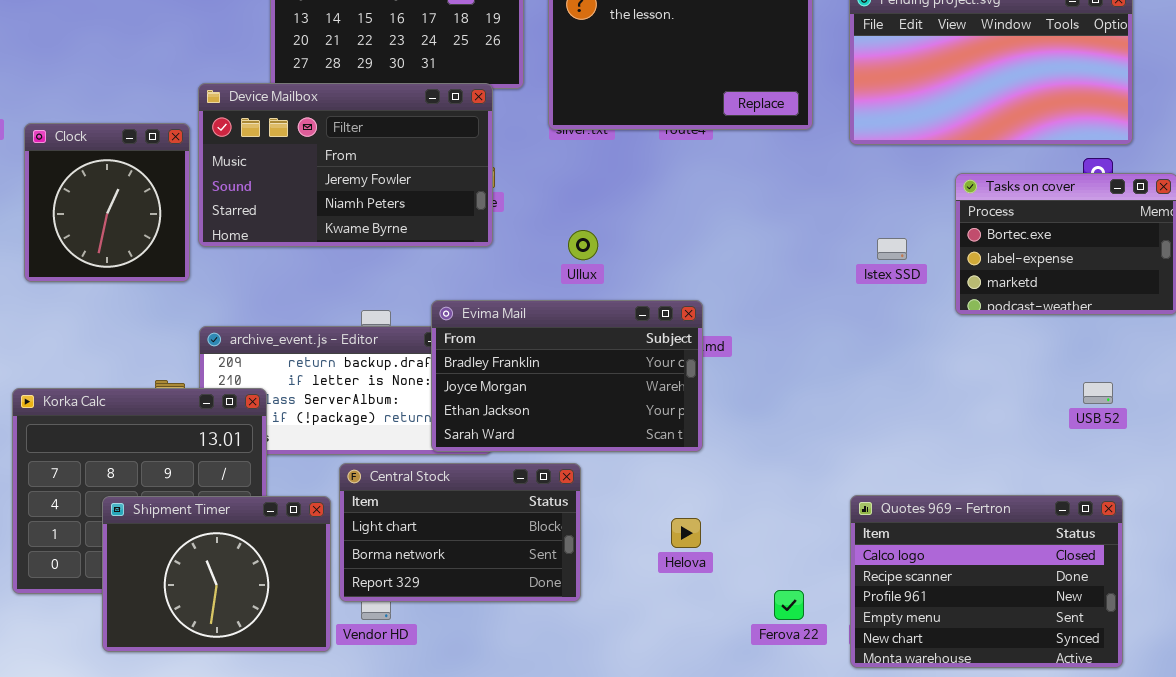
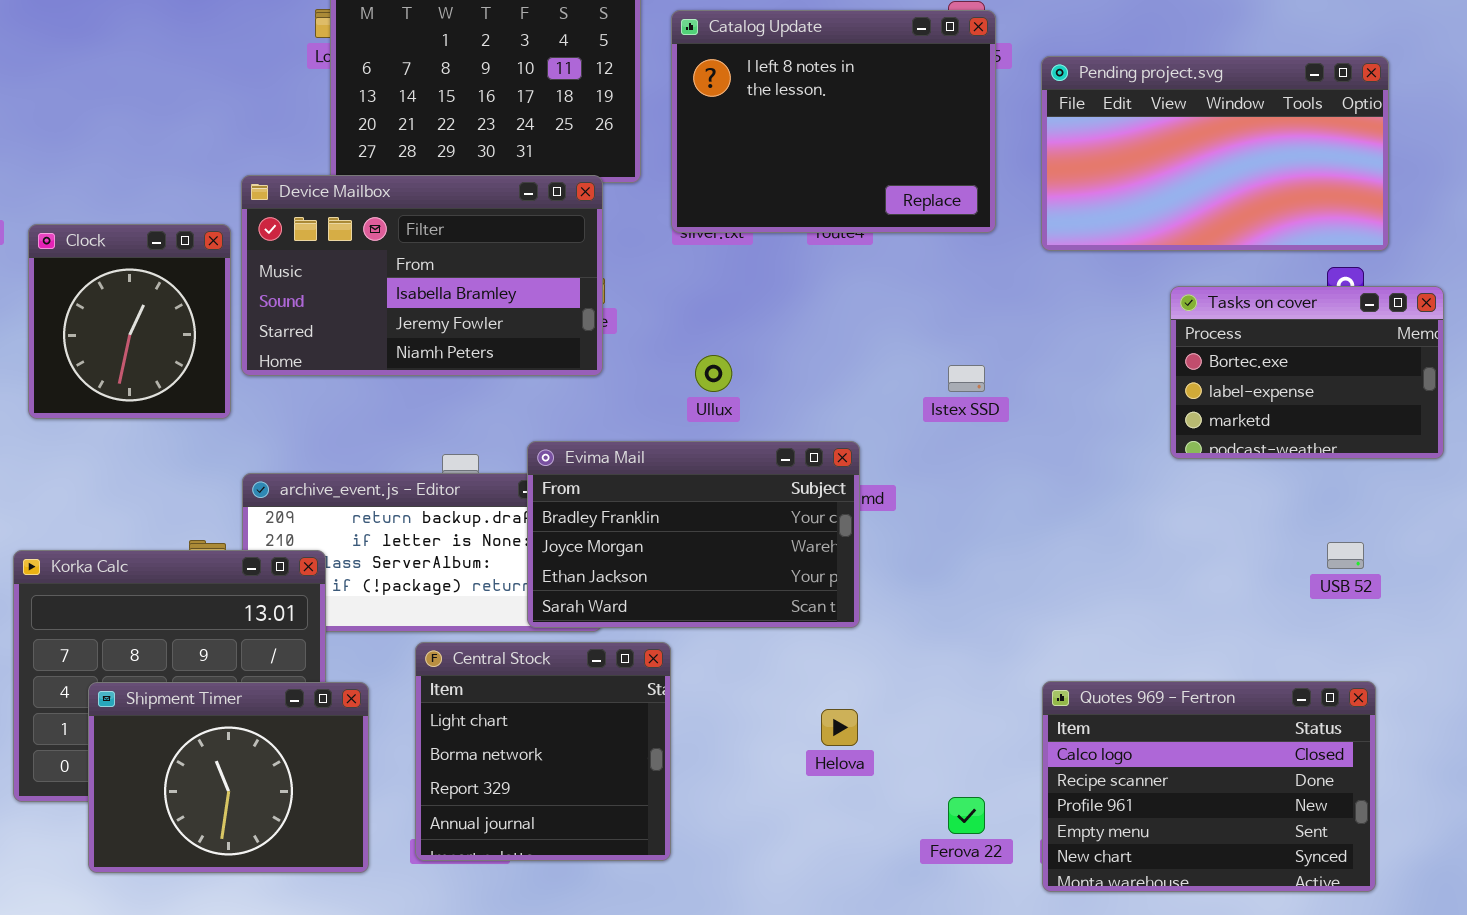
Device Mailbox: [198,83,493,247] -> [241,175,603,376], scrolled up 1 row
Istex SSD: [877,238,907,260] -> [948,365,985,392], moved
Central Stock: [339,463,581,602] -> [415,642,671,861], resized
Shipment Timer: [102,496,331,652] -> [88,682,369,873], moved

